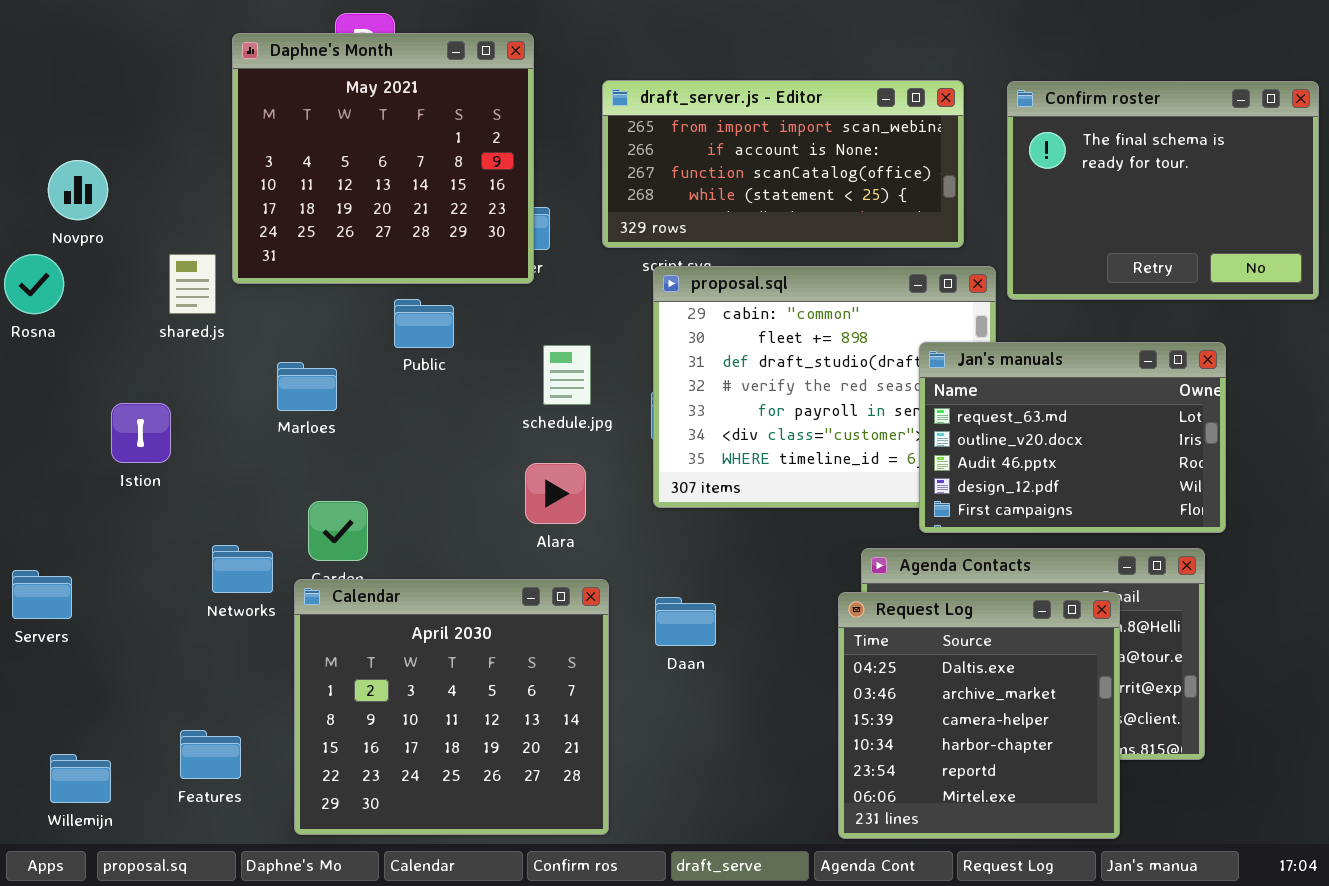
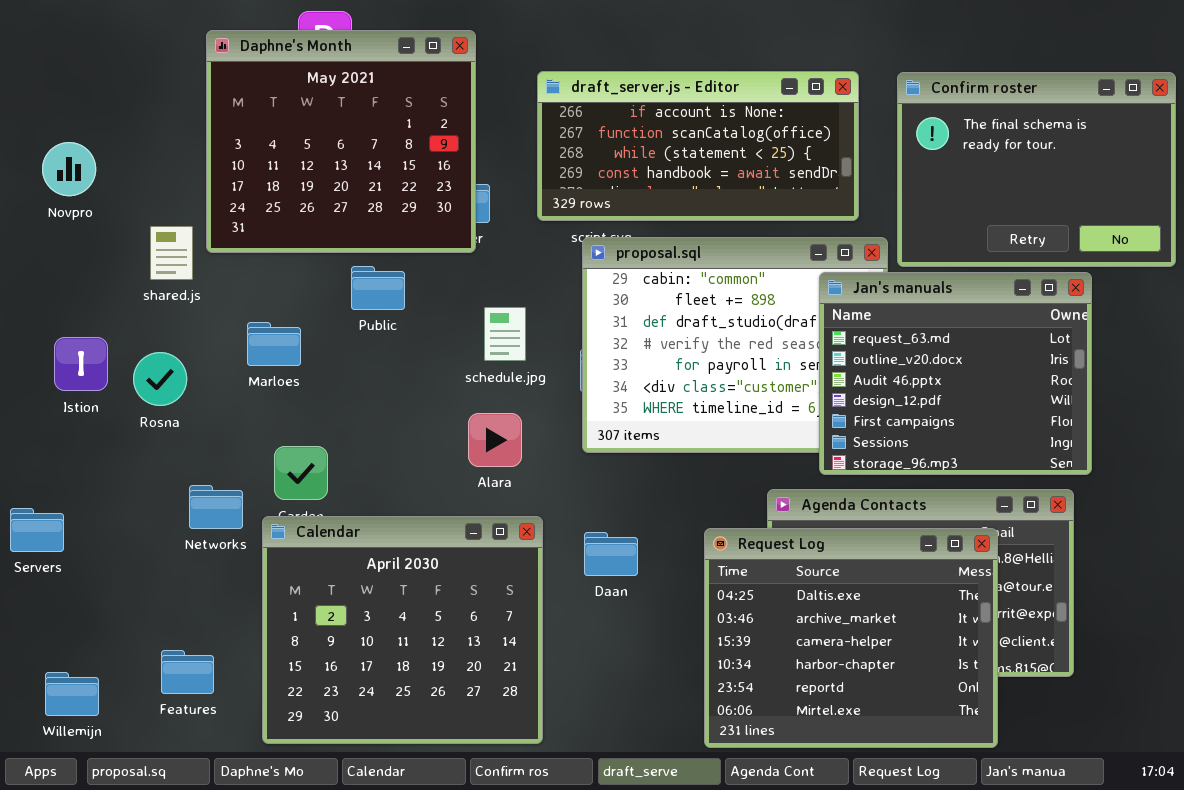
draft_server.js - Editor: [602,80,964,248] -> [537,71,859,221], scrolled down 1 row
Rosna: [4,254,64,314] -> [133,352,187,406], moved
Jan's manuals: [919,342,1226,533] -> [819,272,1092,475], resized
Istion: [111,403,171,463] -> [54,337,108,391], moved
Request Log: [838,592,1120,839] -> [704,528,998,748], resized

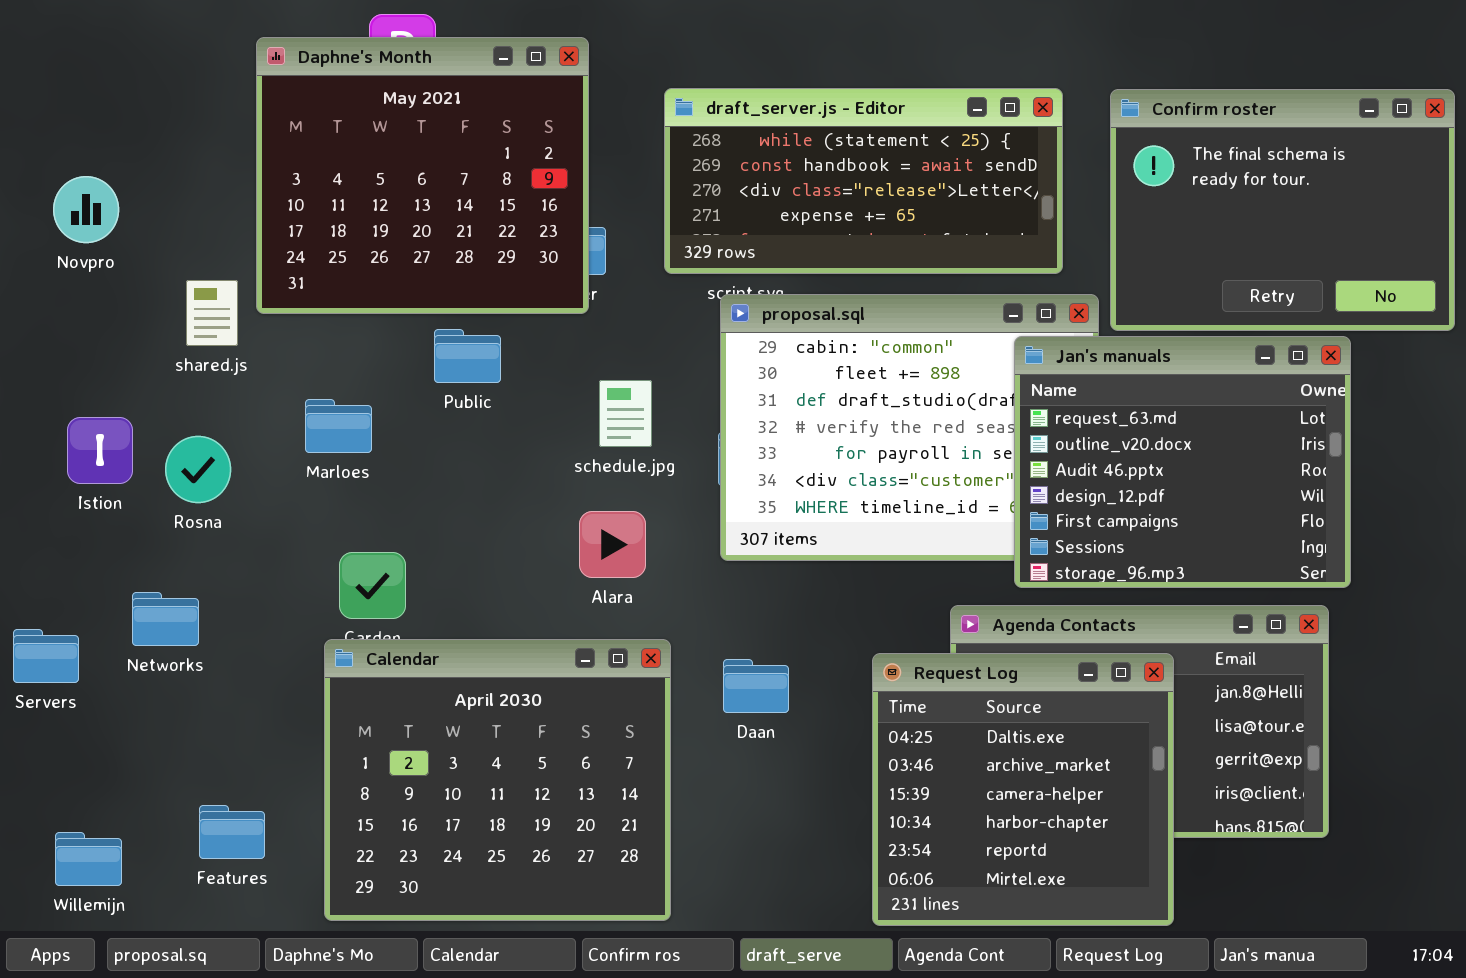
draft_server.js - Editor: [537,71,859,221] -> [664,88,1063,274], scrolled down 2 rows
Networks: [189,485,243,529] -> [132,592,199,646], moved
Request Log: [704,528,998,748] -> [872,653,1174,926], resized

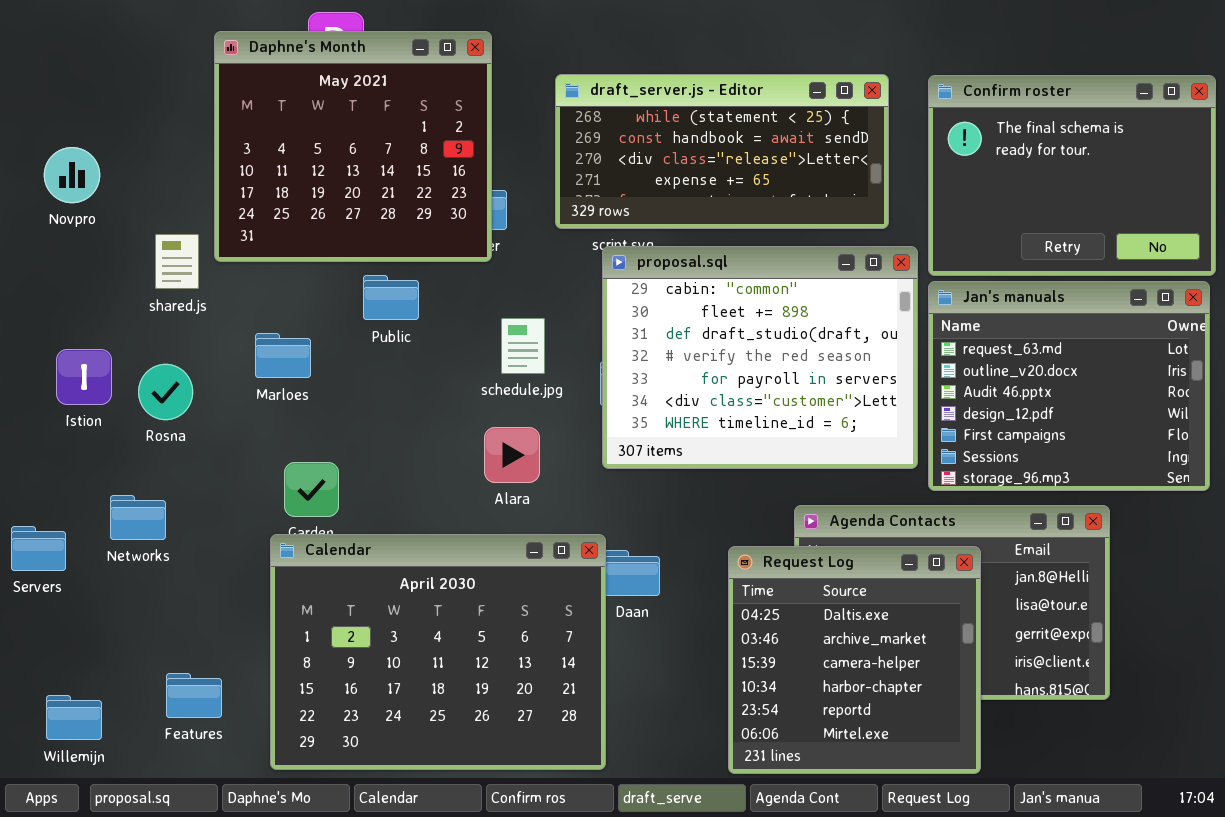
Jan's manuals: [1014,336,1351,588] -> [928,281,1210,491], moved
Calendar: [324,639,671,921] -> [270,534,606,770], resized

